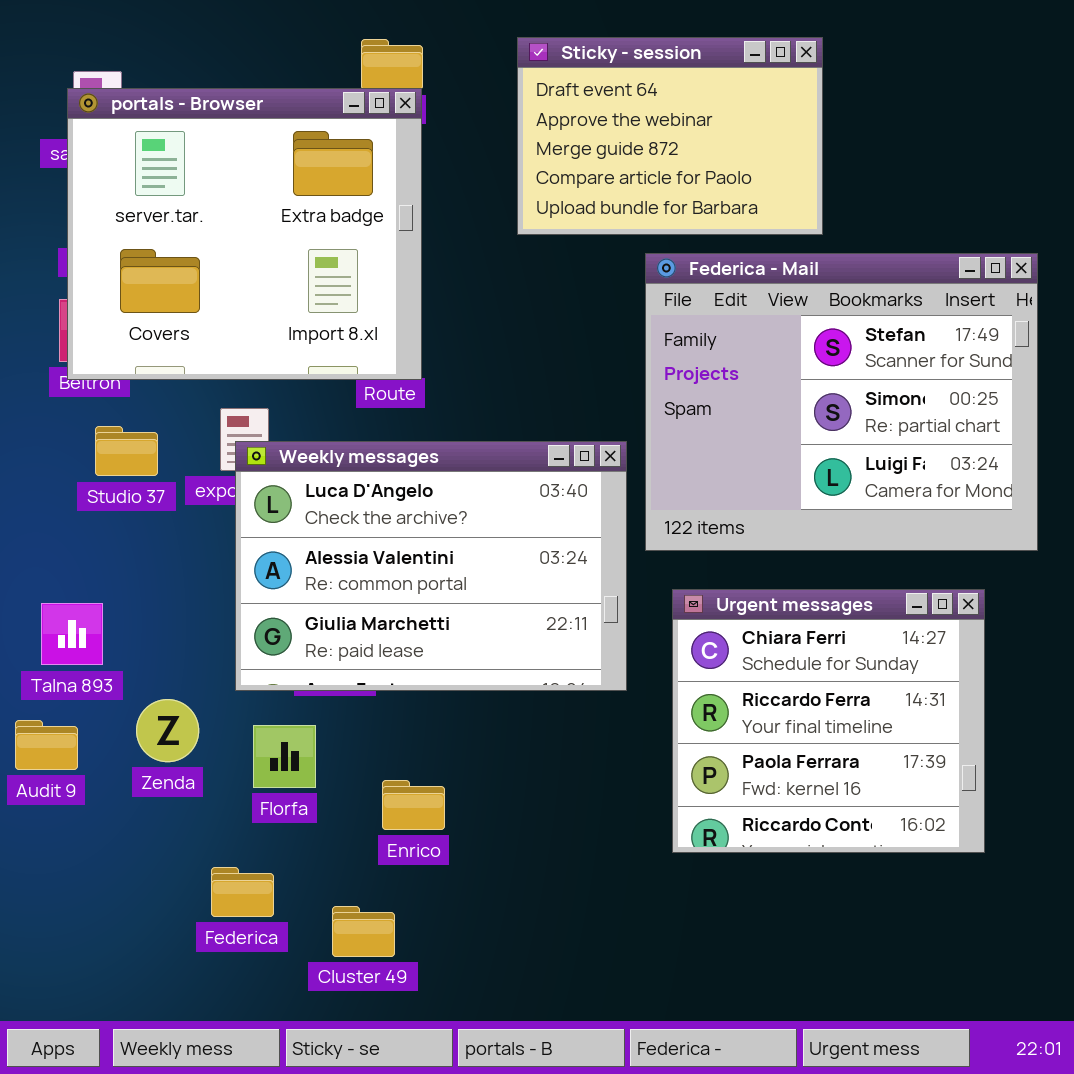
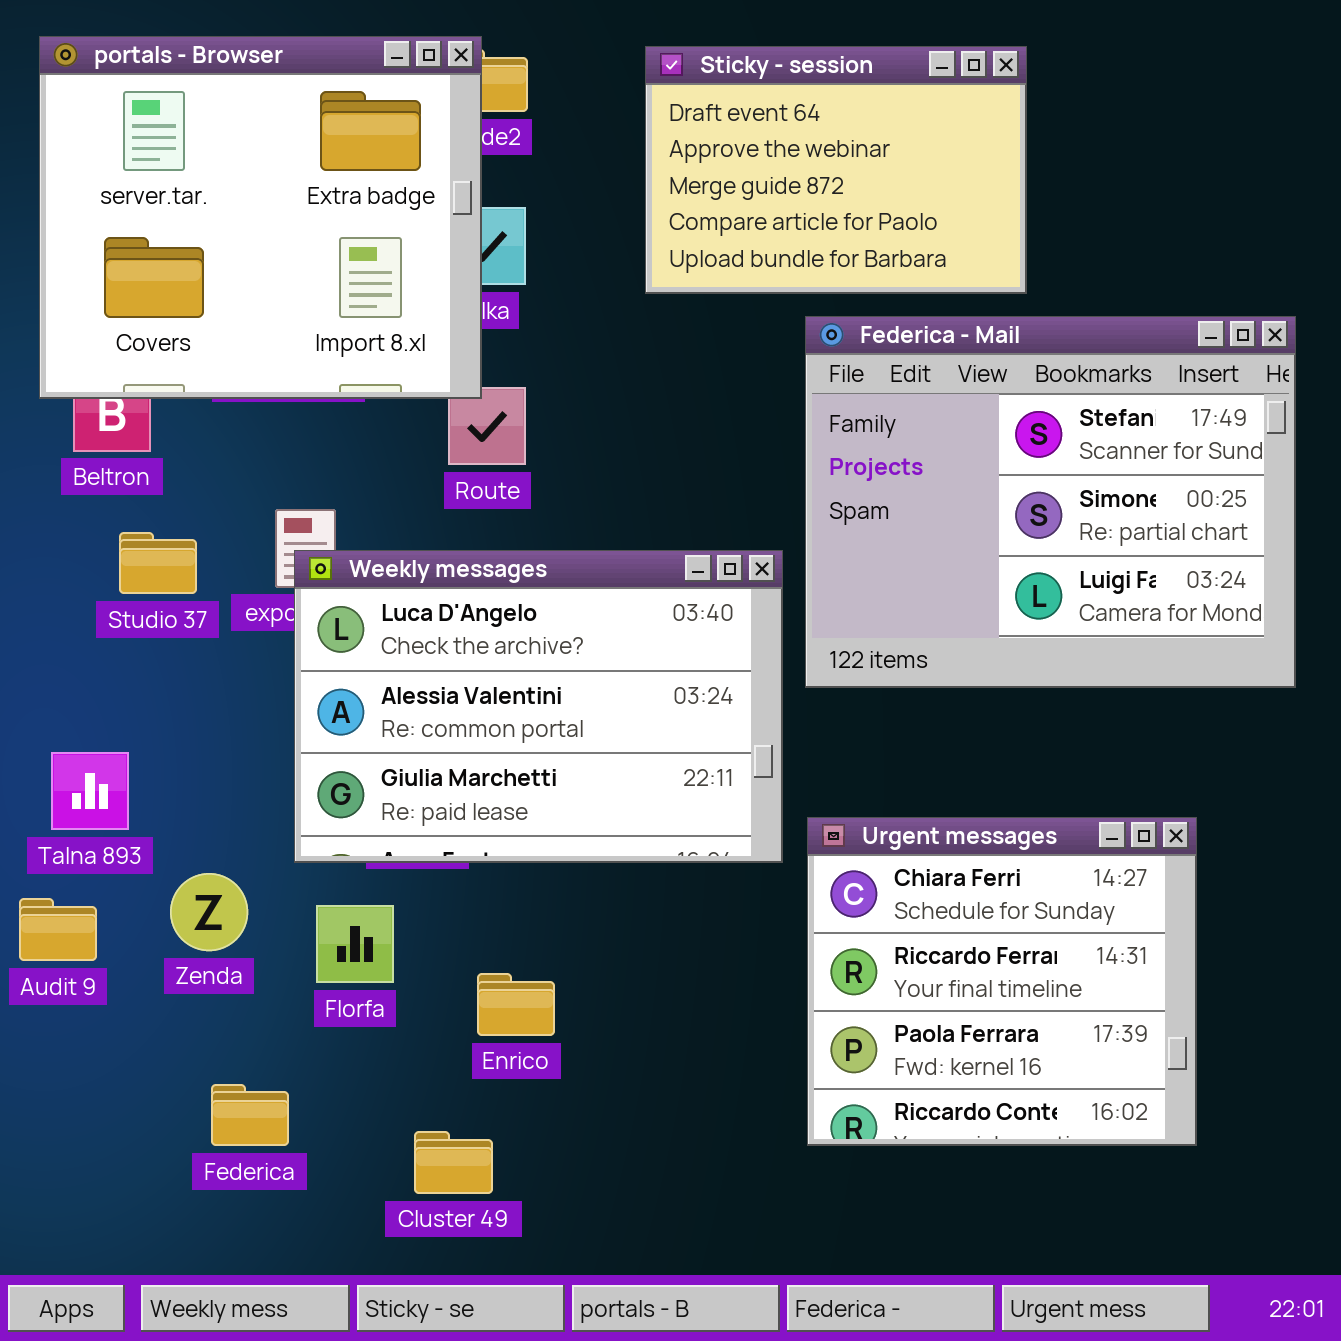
portals - Browser: [67,88,422,380] -> [39,36,482,399], moved
Urgent messages: [672,589,985,853] -> [807,817,1197,1146], moved
Federica: [211,867,274,917] -> [211,1084,289,1146], moved

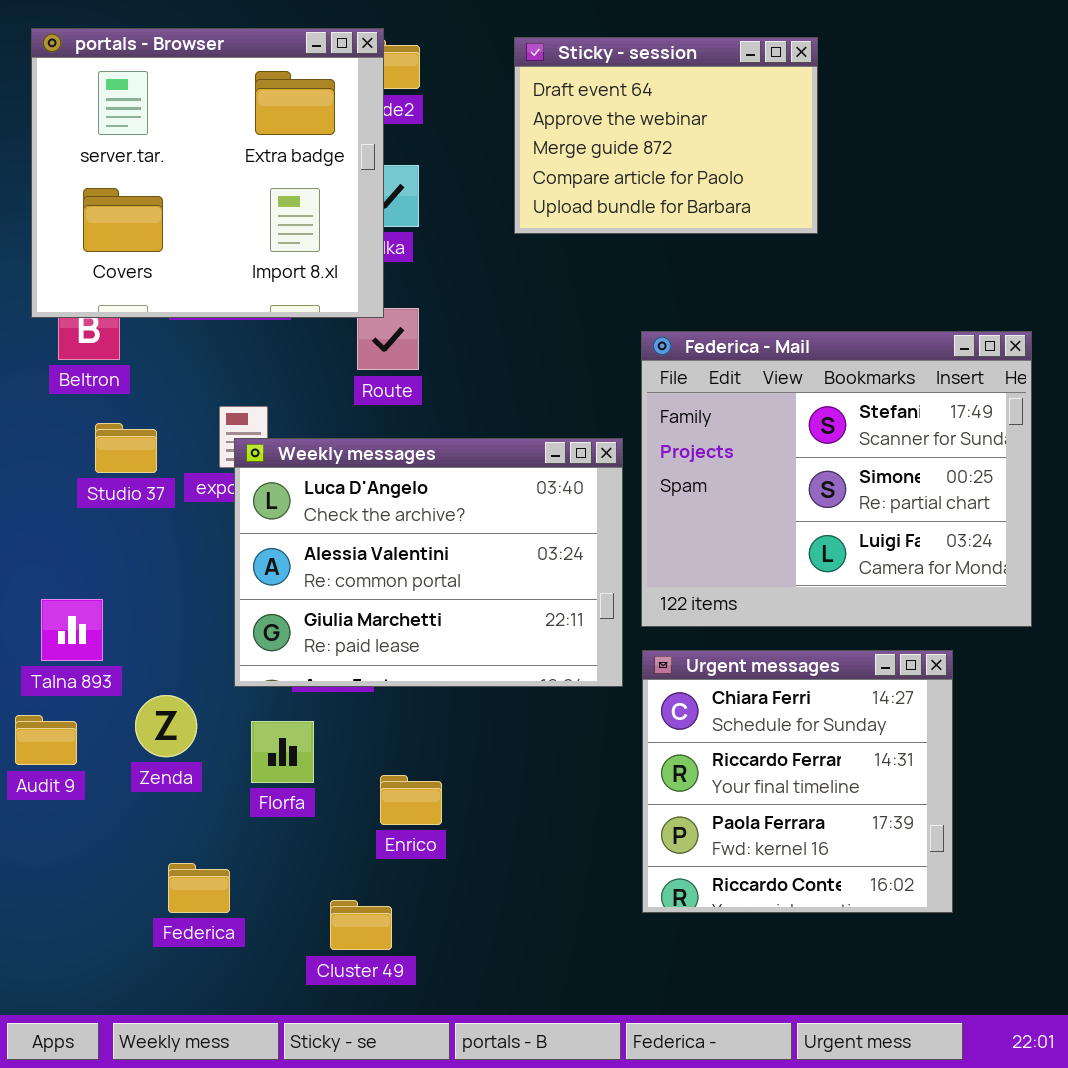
Federica - Mail: [805,316,1296,688] -> [641,331,1032,627], moved

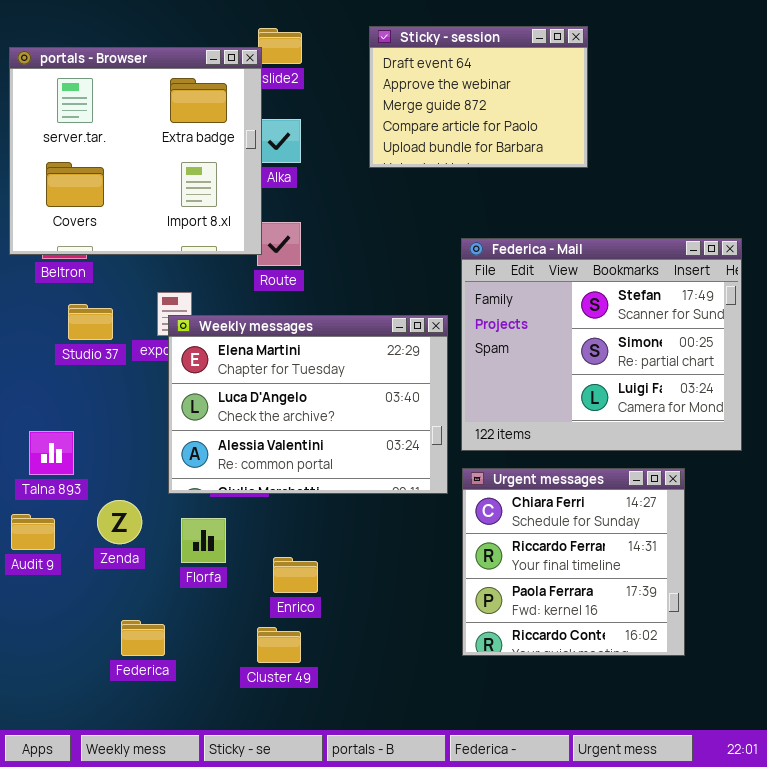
portals - Browser: [31,28,384,318] -> [9,47,262,255], moved
Weekly messages: [234,438,623,687] -> [168,315,448,494], scrolled up 1 row
Cluster 49: [330,900,392,950] -> [257,627,301,663], moved

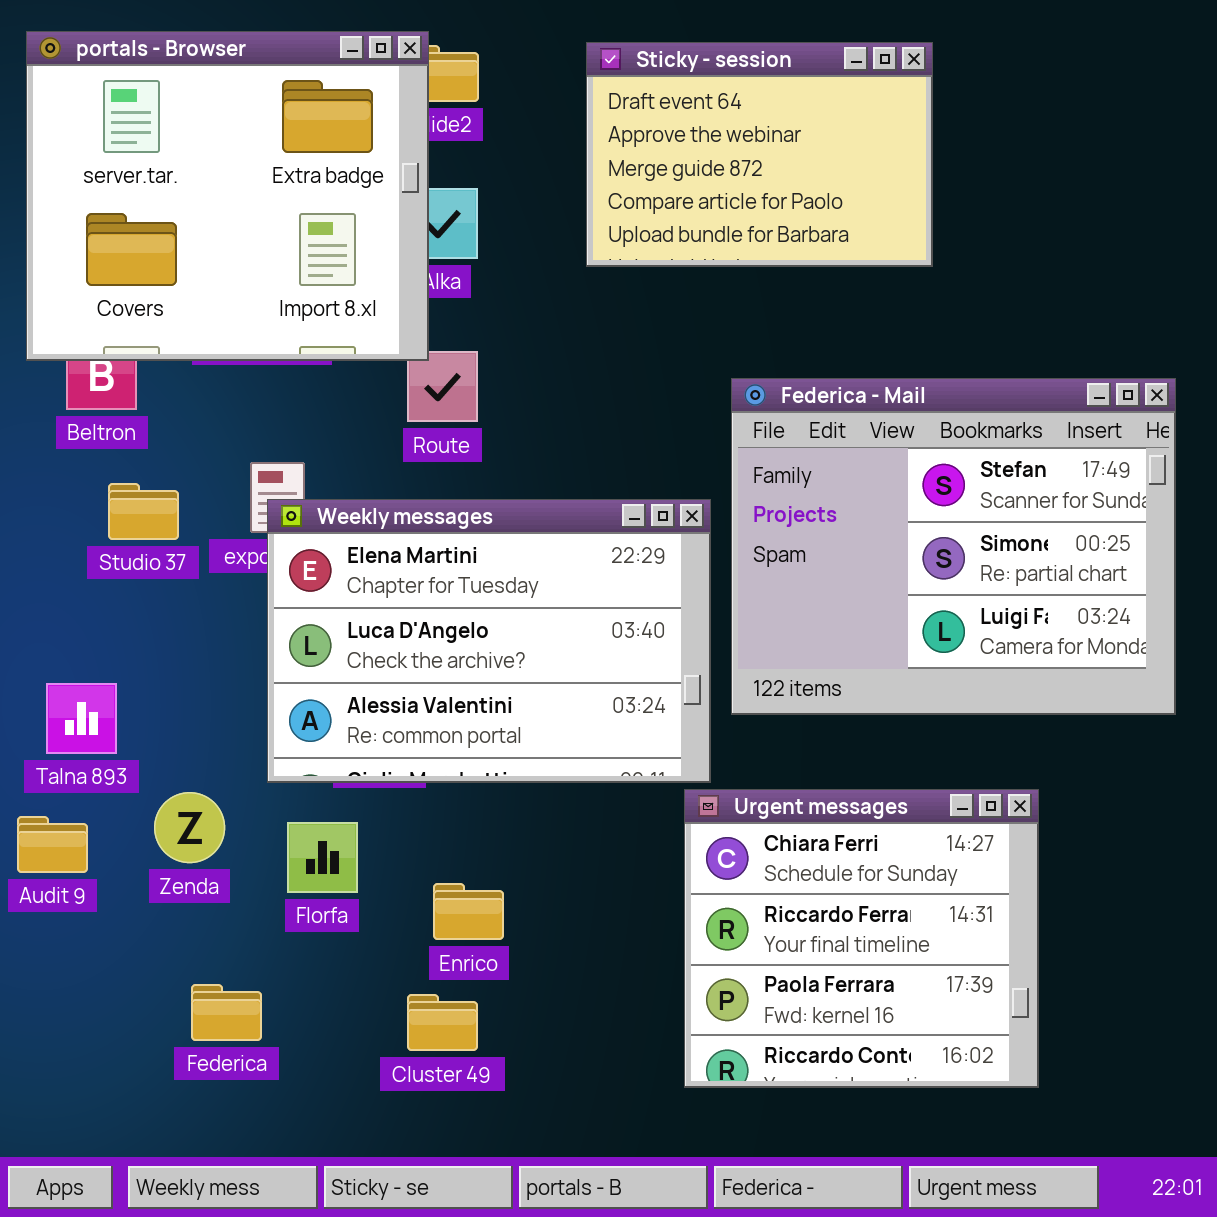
portals - Browser: [9,47,262,255] -> [26,31,429,361], moved
Urgent messages: [462,468,685,656] -> [684,789,1039,1088], moved

